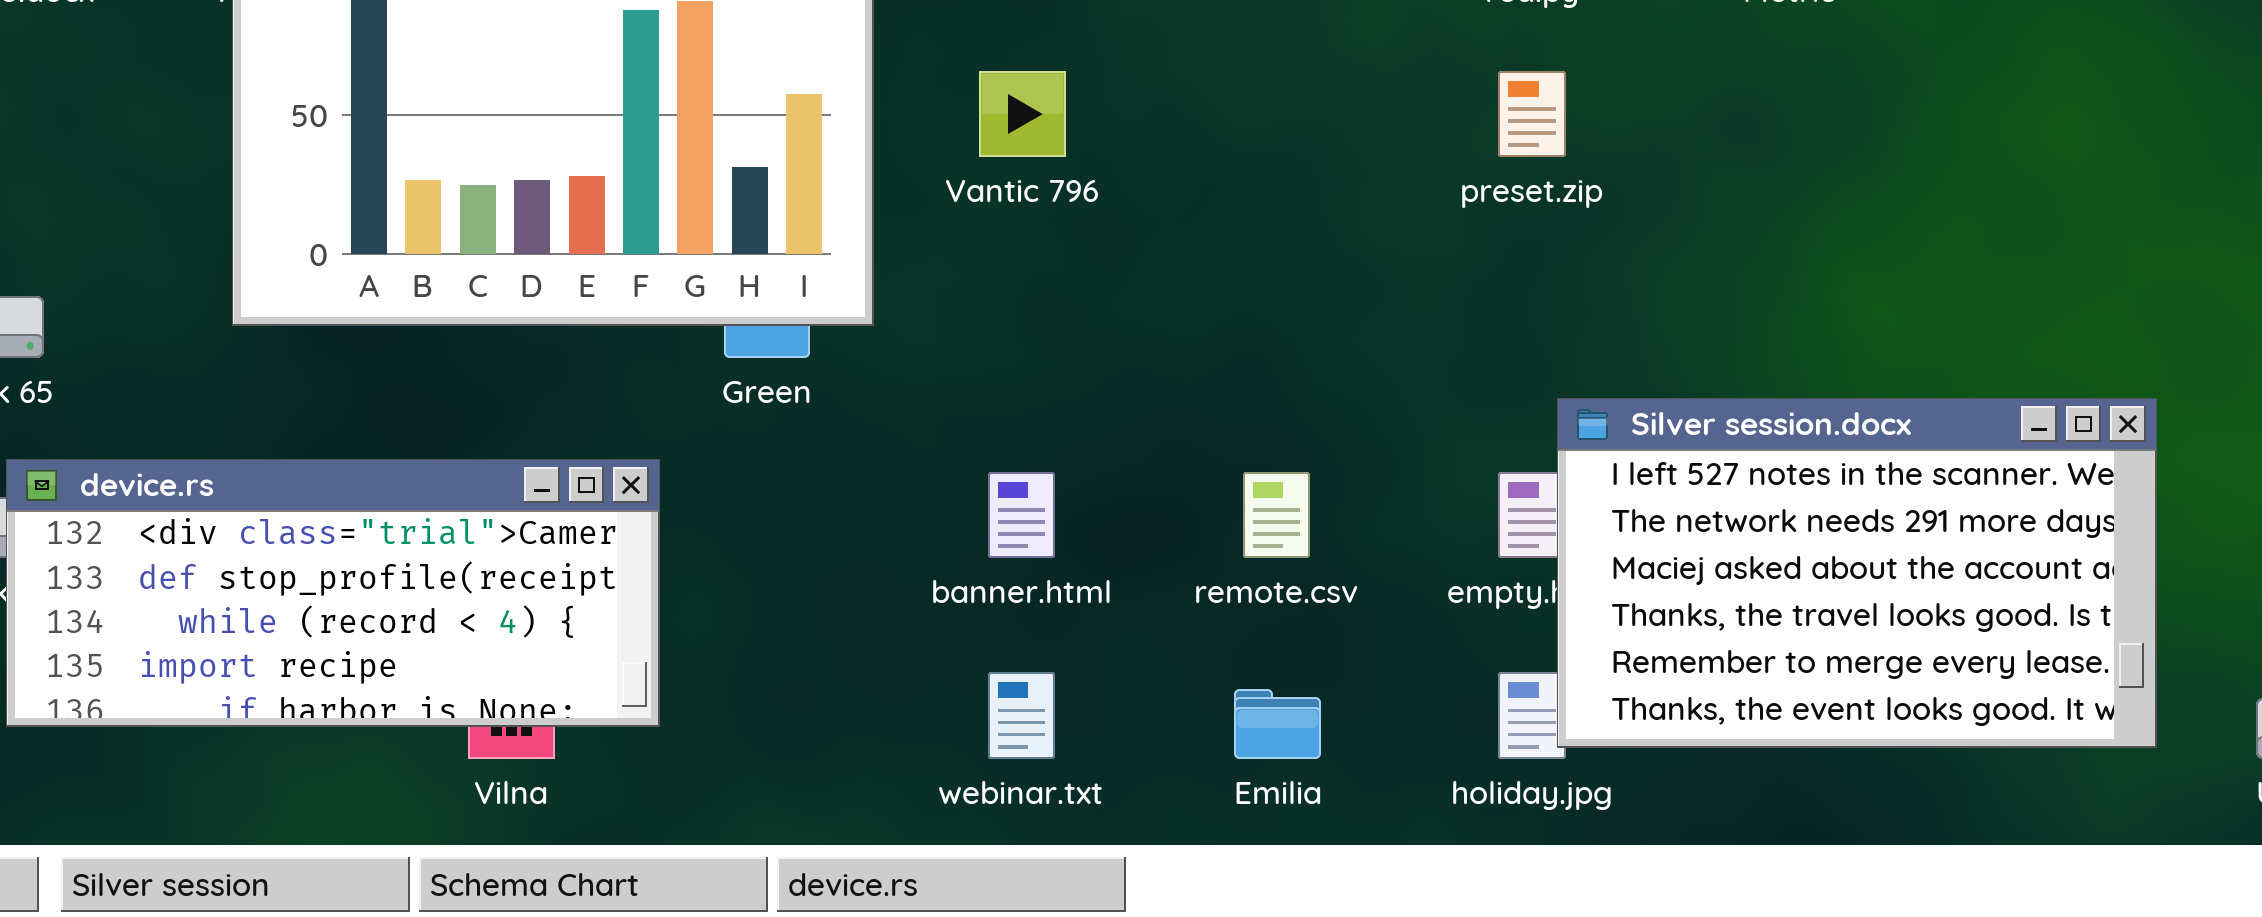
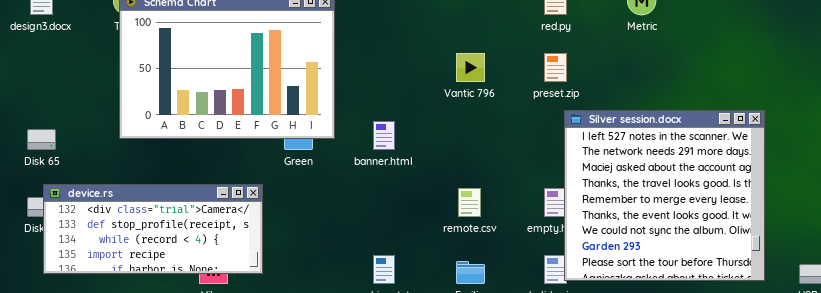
Vantic 796: [979,71,1066,157] -> [456,53,485,82], moved
Silver session.docx: [1557,398,2157,748] -> [564,110,765,281], resized
banner.html: [988,472,1055,558] -> [373,121,395,150], moved

